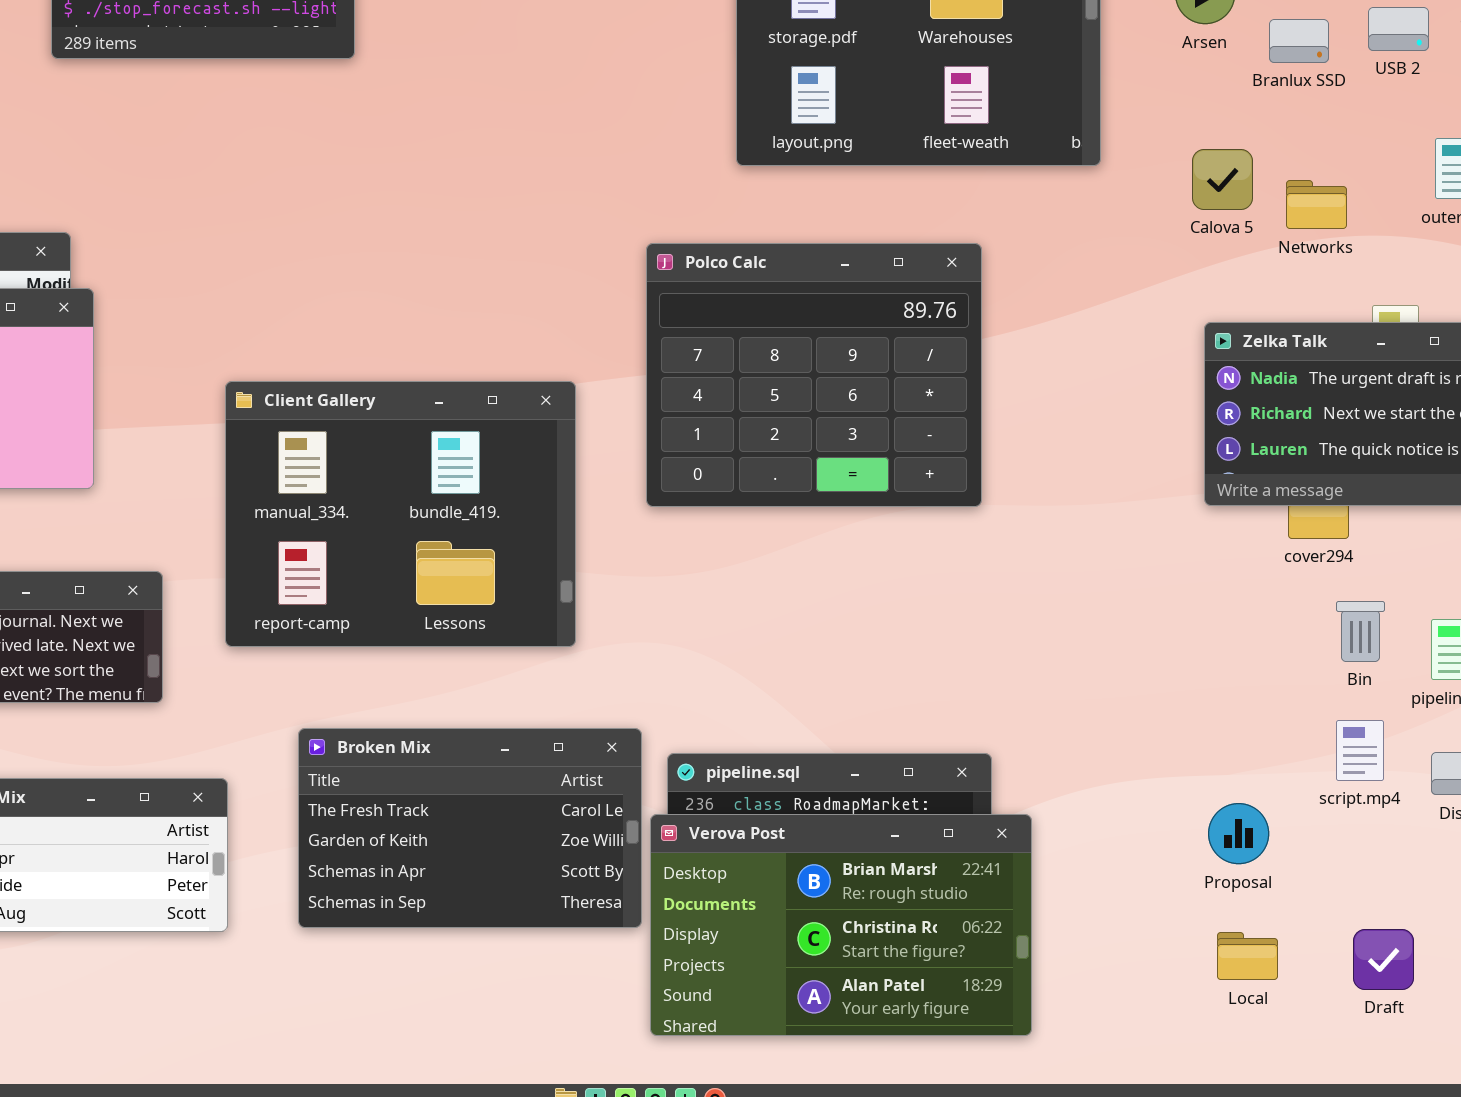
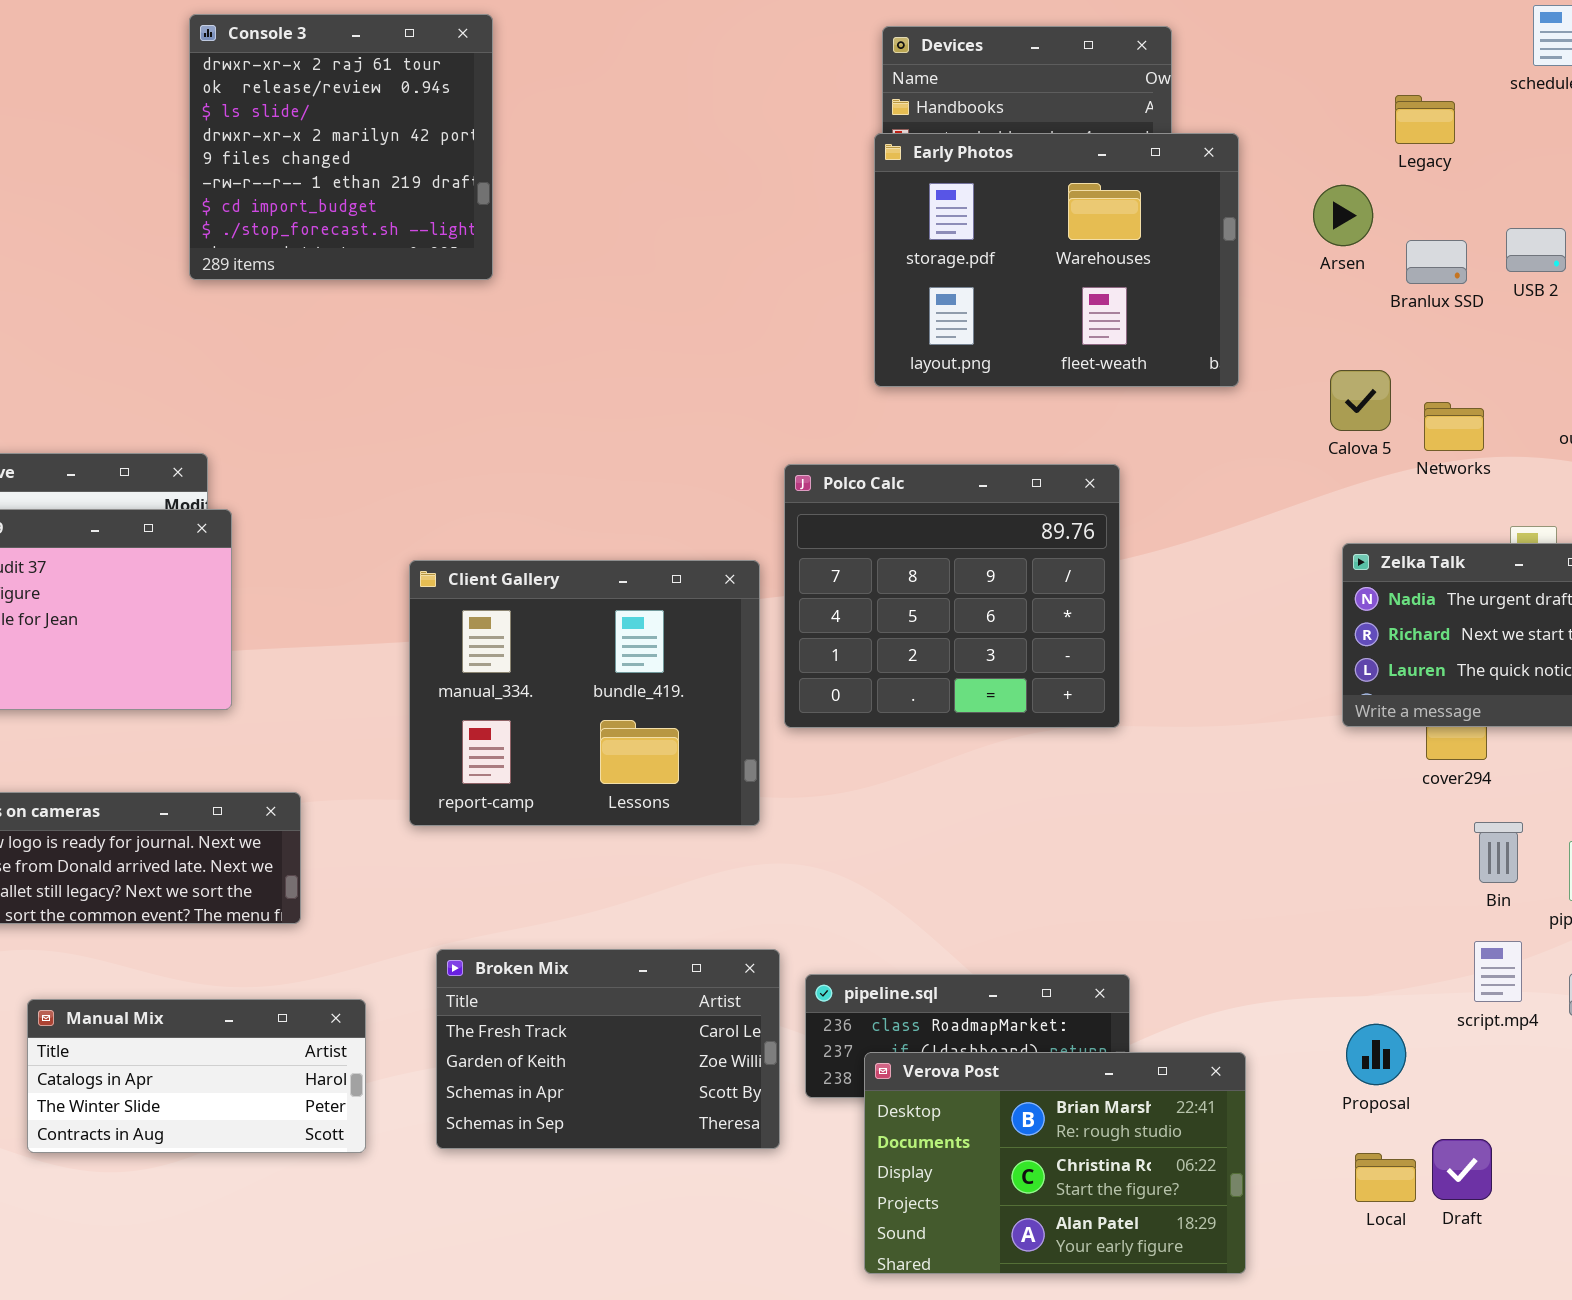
Client Gallery: [225,381,576,647] -> [409,560,760,826], moved
Verova Post: [650,814,1032,1036] -> [864,1052,1246,1274], moved
Draft: [1353,929,1414,990] -> [1432,1139,1492,1200], moved

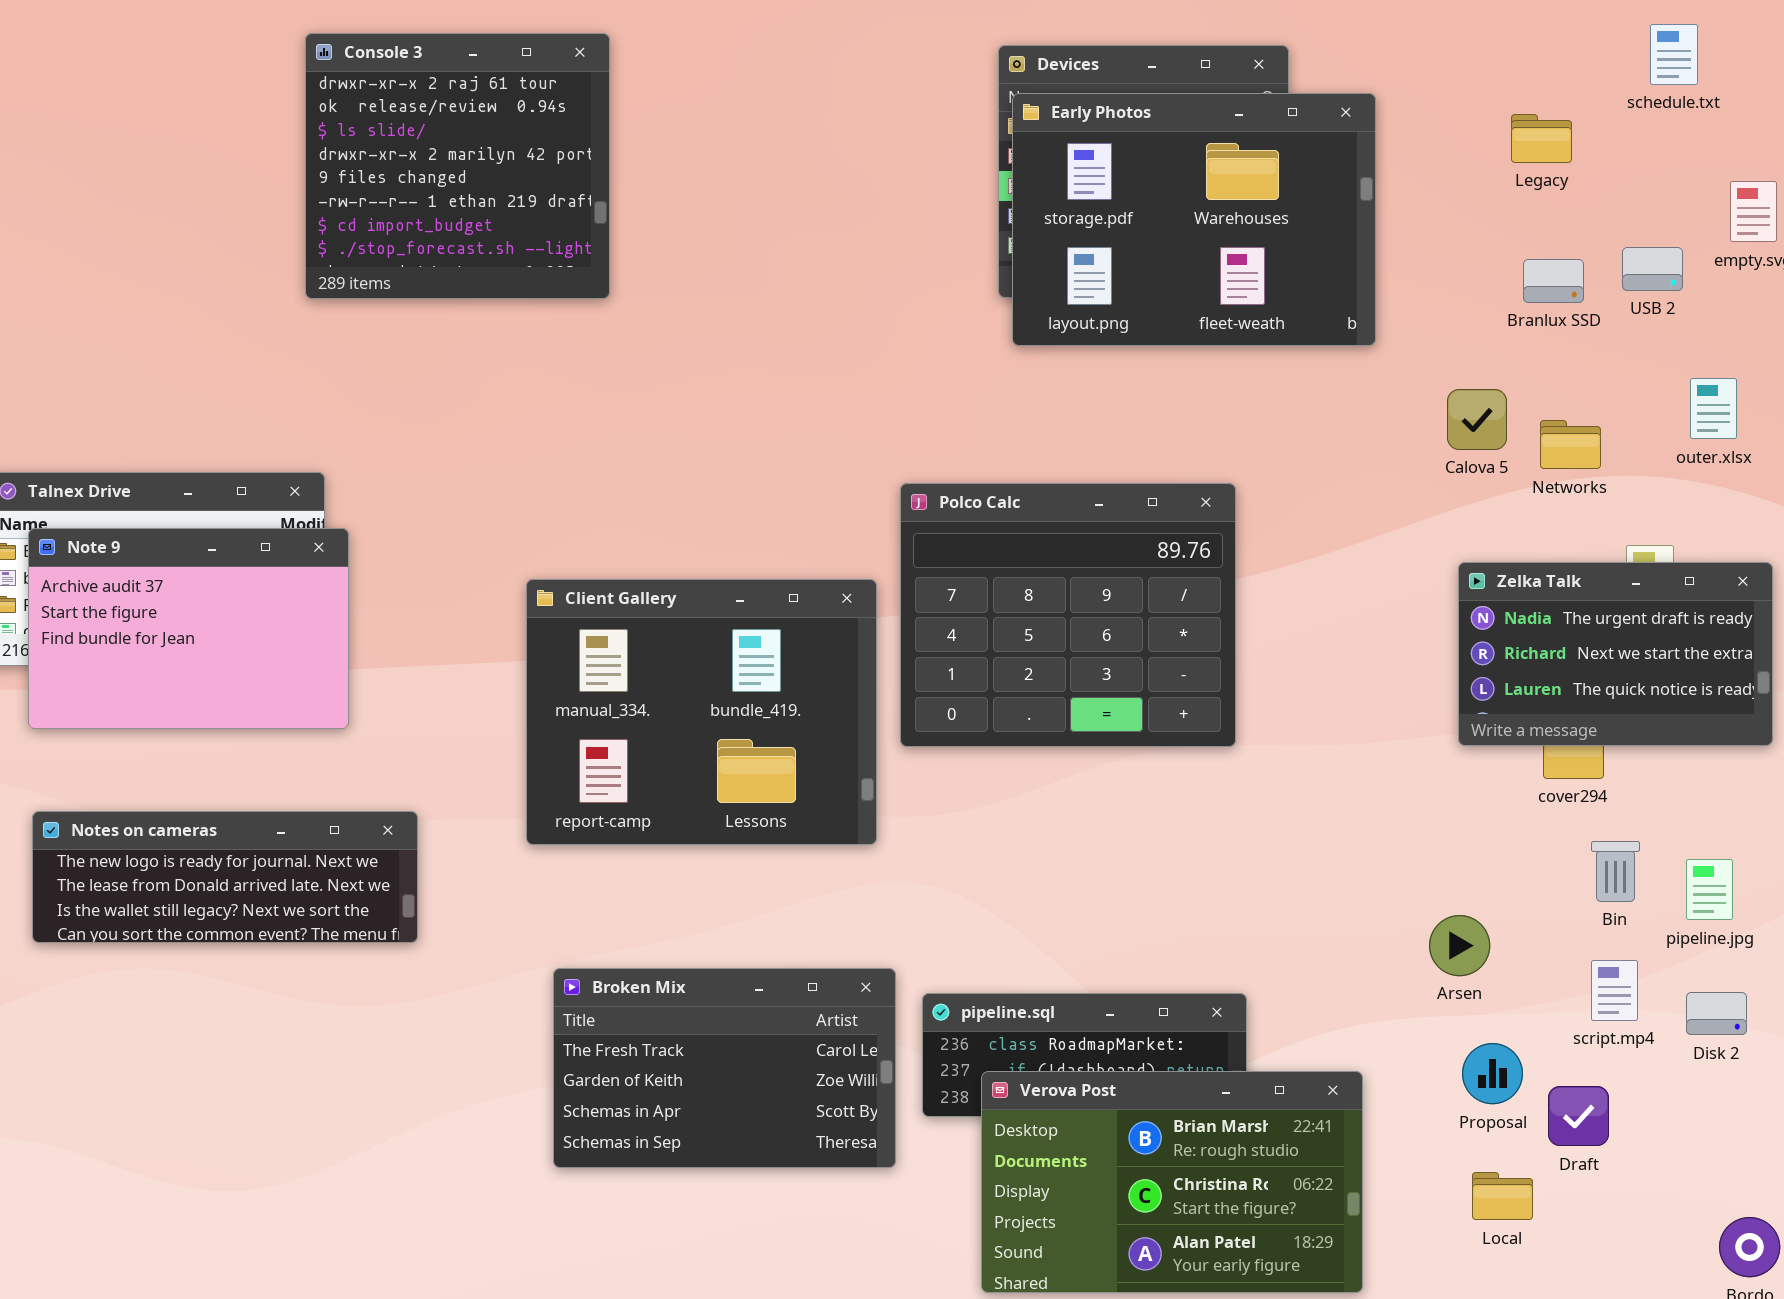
Early Photos: [874,133,1239,387] -> [1012,93,1376,346], moved
Arsen: [1313,185,1373,246] -> [1429,915,1490,976], moved
Manual Mix: [27,999,366,1153] -> none, closed
Draft: [1432,1139,1492,1200] -> [1548,1086,1609,1146], moved

